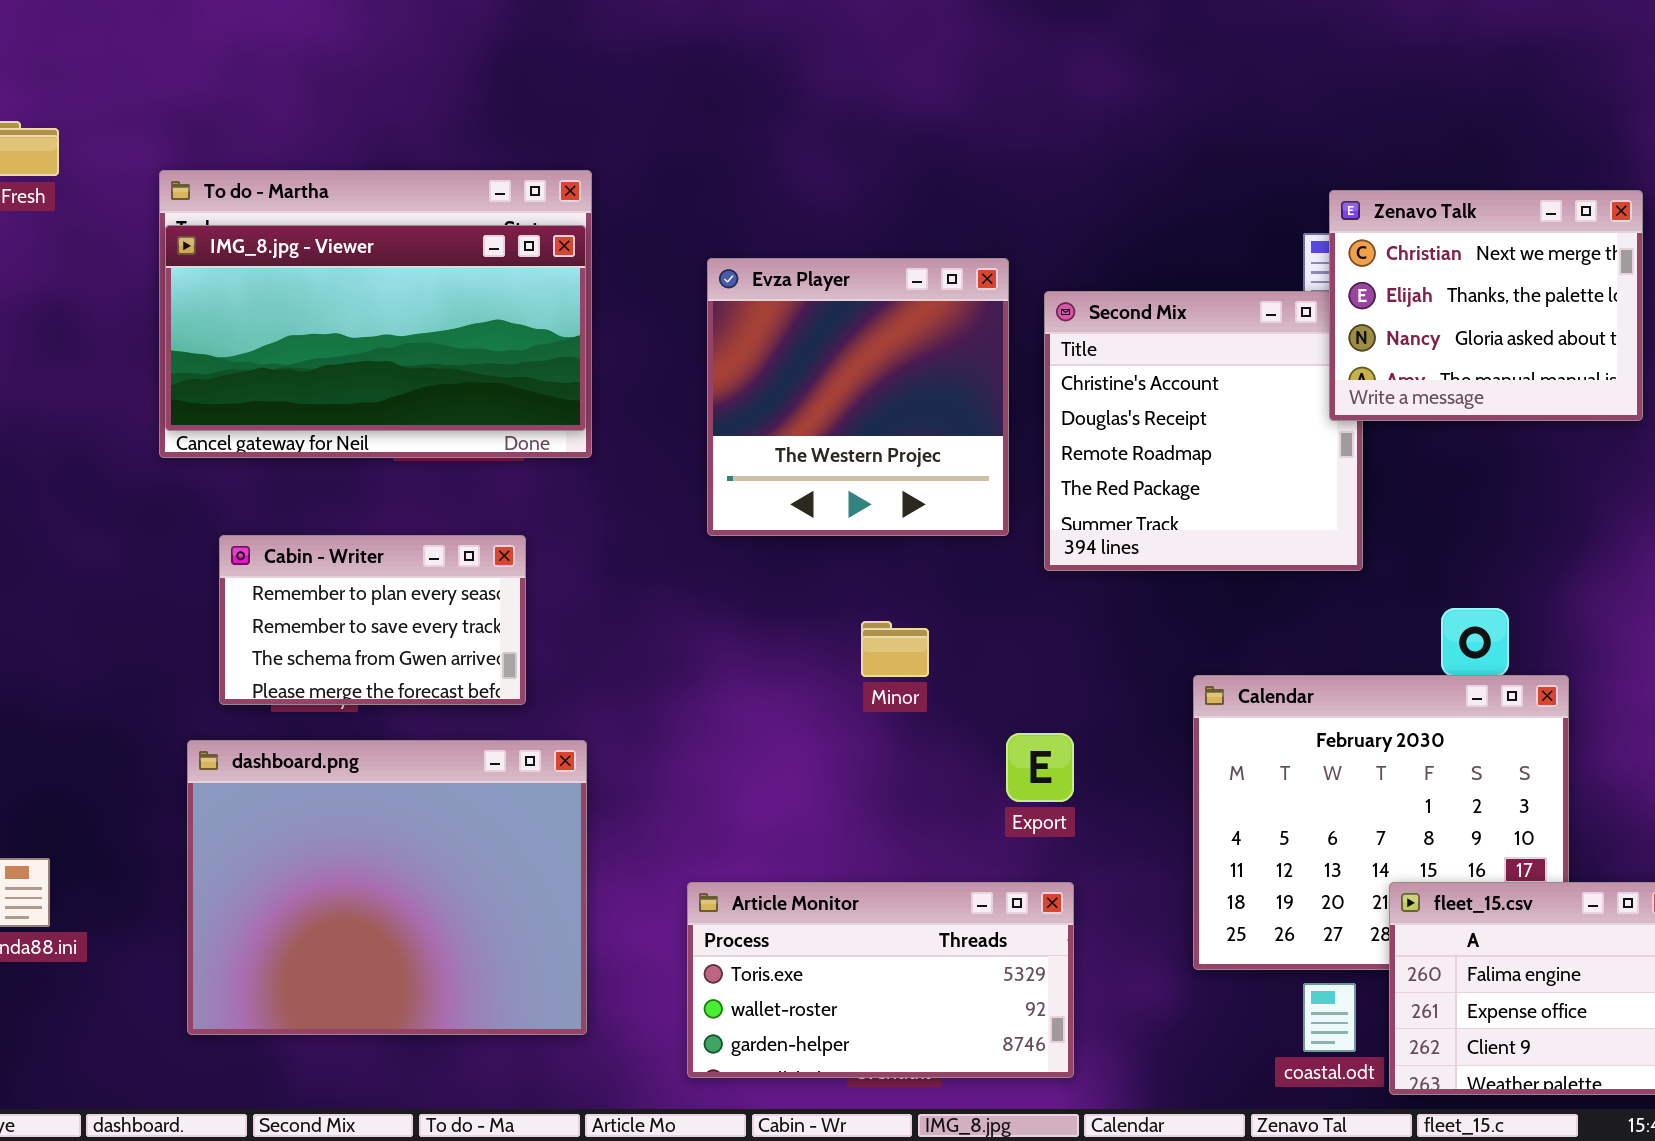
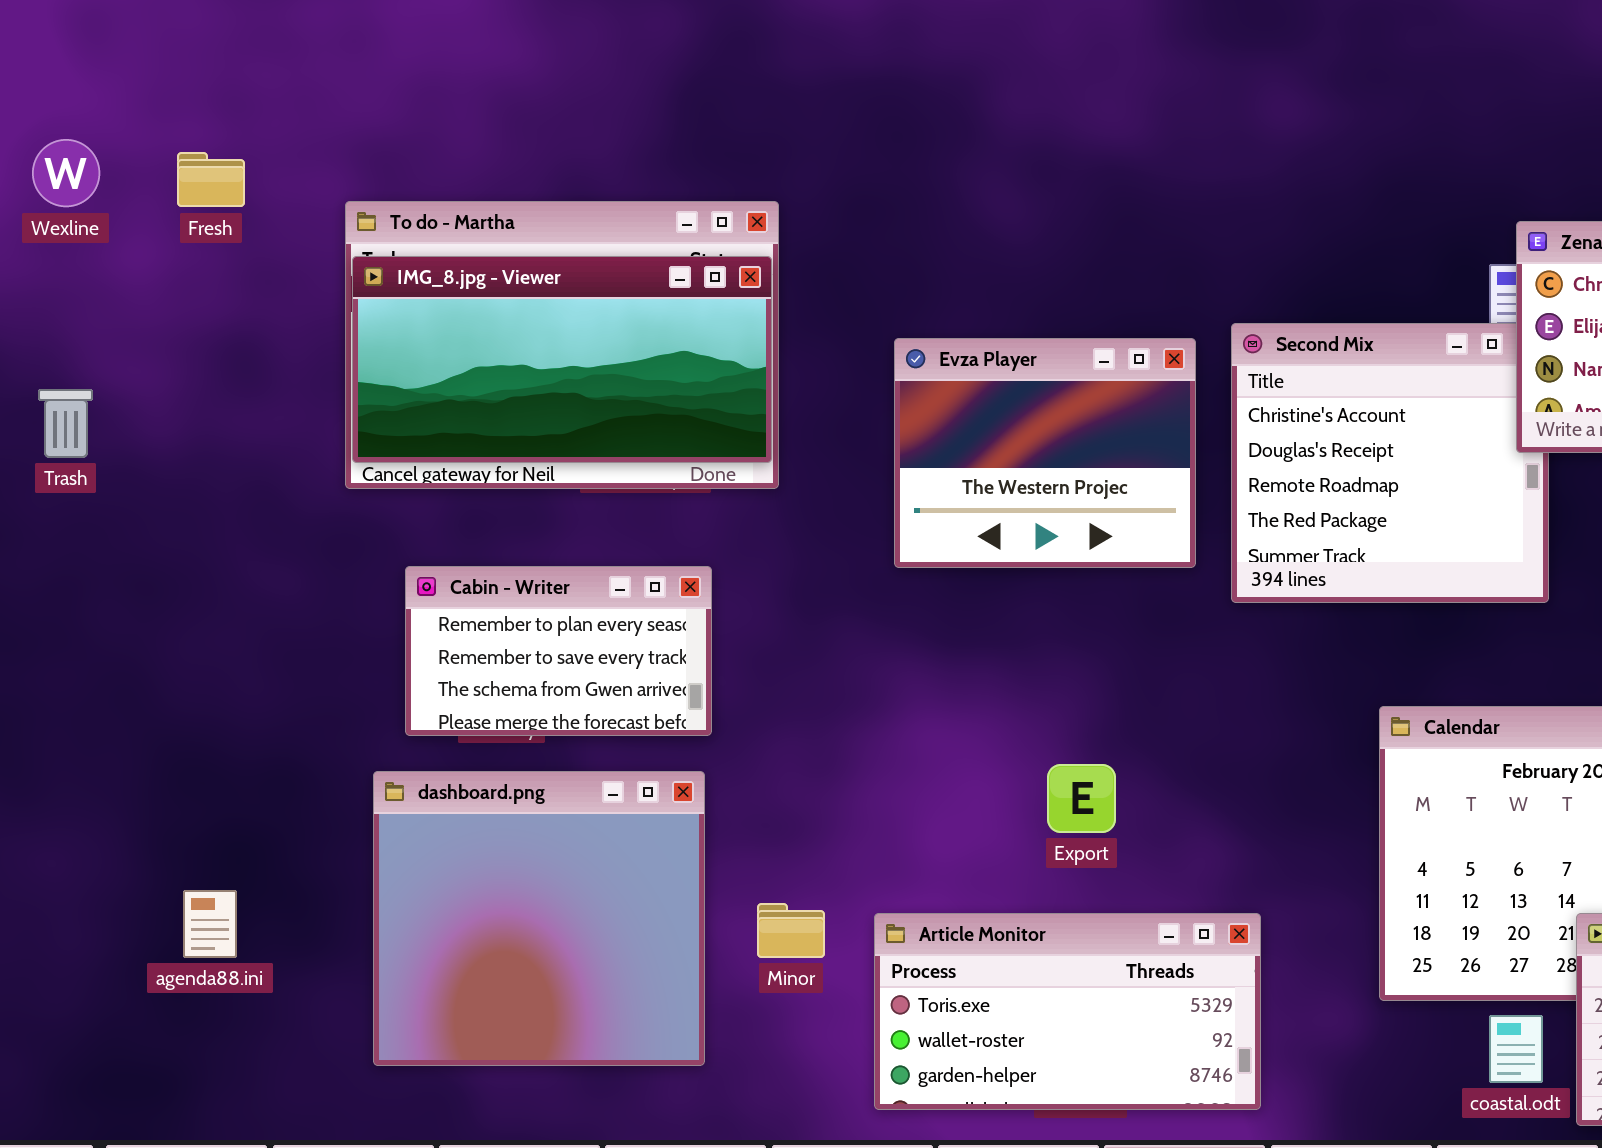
Evza Player: [707,258,1009,536] -> [894,338,1196,568], resized
Minor: [861,621,929,677] -> [757,903,825,958], moved
Export: [1006,733,1074,802] -> [1047,764,1116,833], moved
dashboard.png: [187,740,587,1035] -> [373,771,705,1066], resized

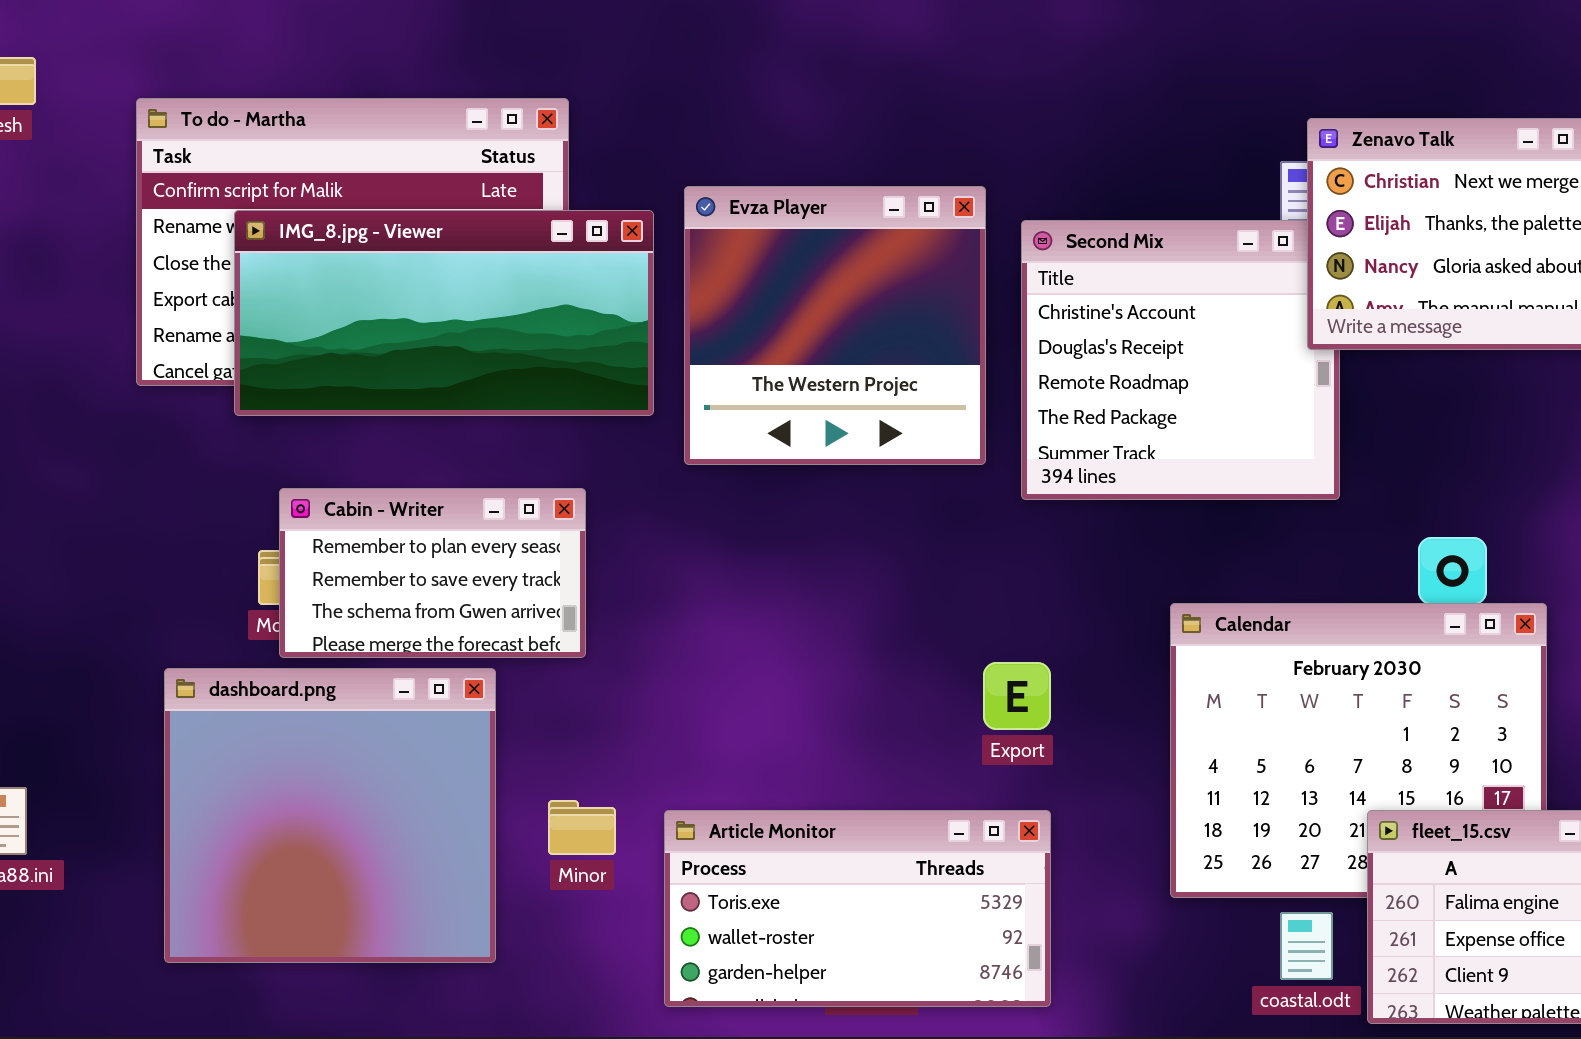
IMG_8.jpg - Viewer: [352,256,772,463] -> [234,210,654,416], moved
Evza Player: [894,338,1196,568] -> [684,186,986,465], resized
Cabin - Writer: [405,566,712,736] -> [279,488,586,658], moved
Export: [1047,764,1116,833] -> [983,662,1051,730], moved

